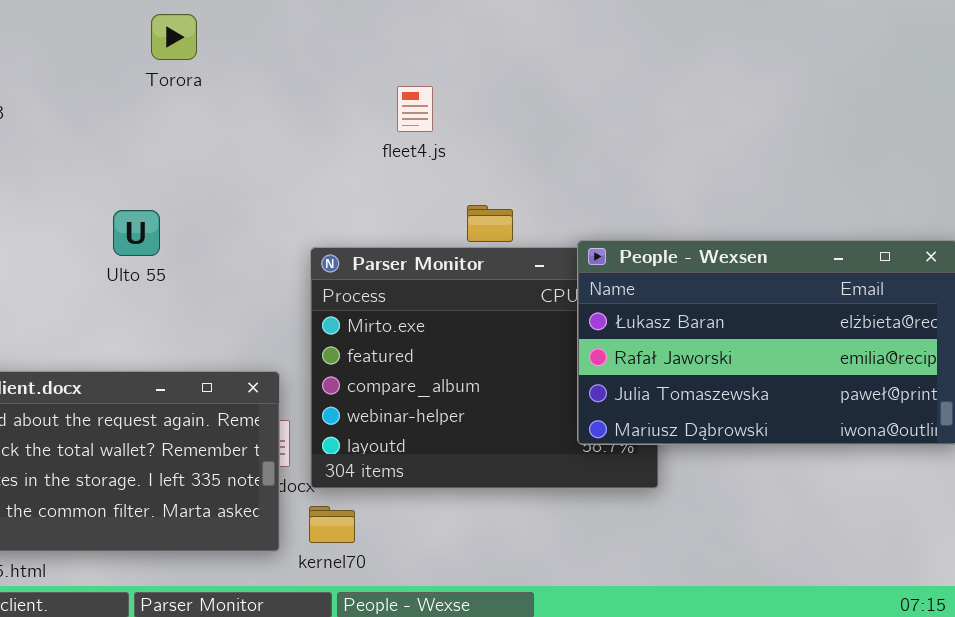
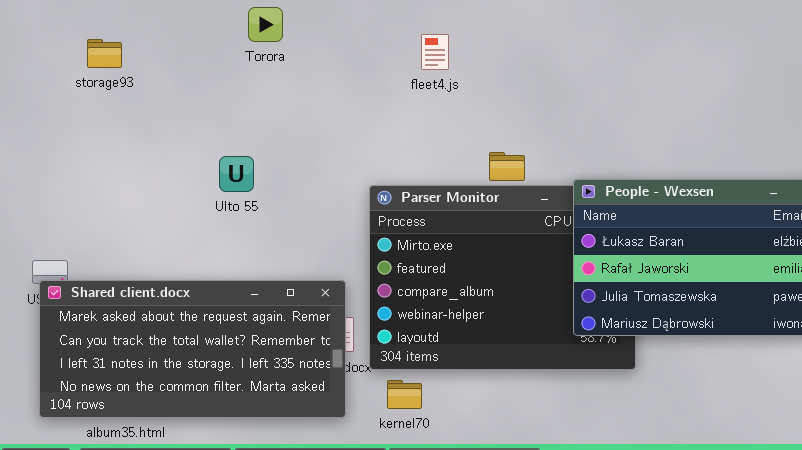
fleet4.js: [397,86,433,132] -> [421,34,449,70], moved
kernel70: [309,506,355,543] -> [387,380,422,409], moved

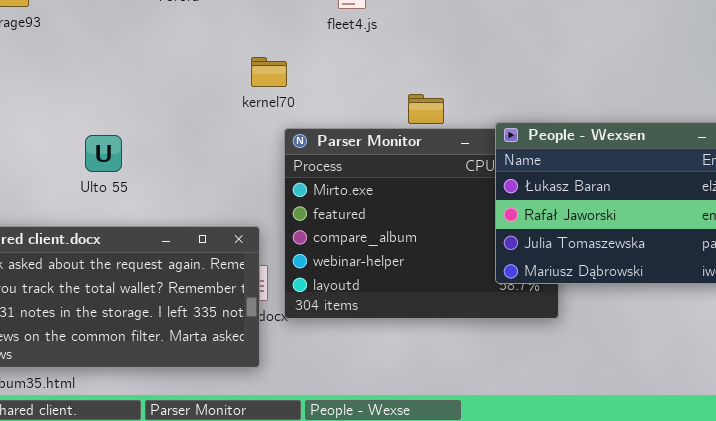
Ulto 55: [219,156,254,192] -> [85,135,122,172], moved
kernel70: [387,380,422,409] -> [251,57,287,87], moved

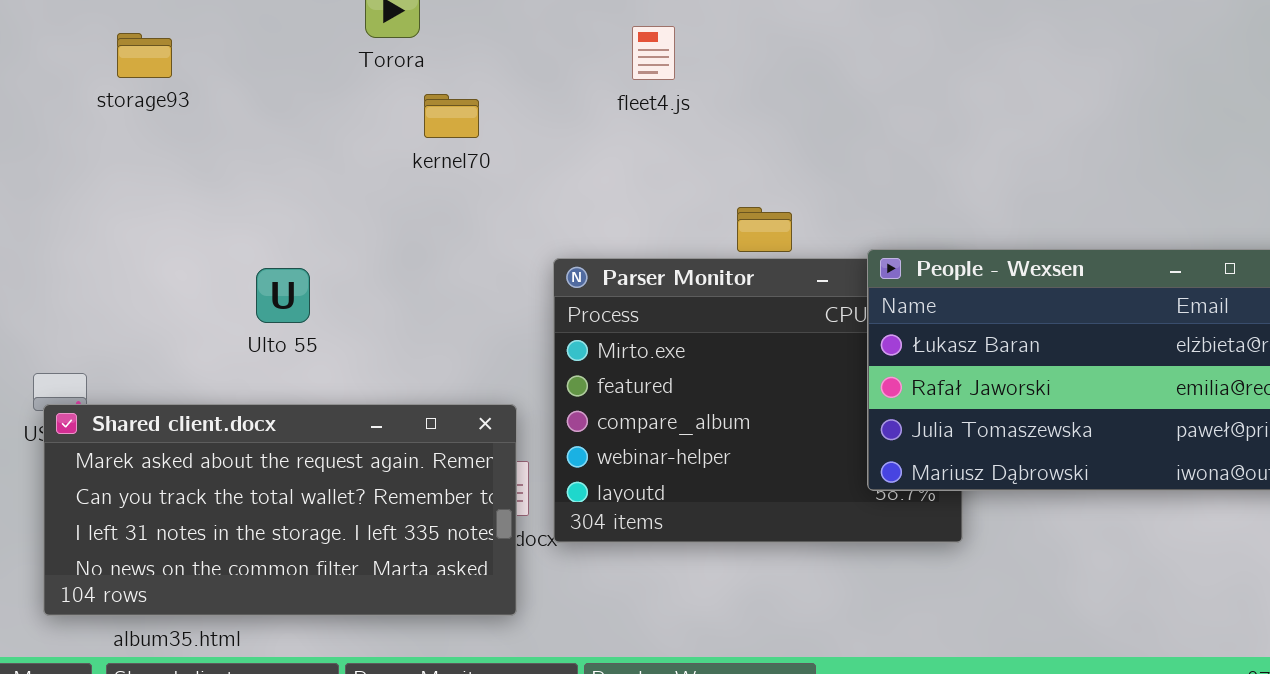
kernel70: [251,57,287,87] -> [424,94,479,138], moved

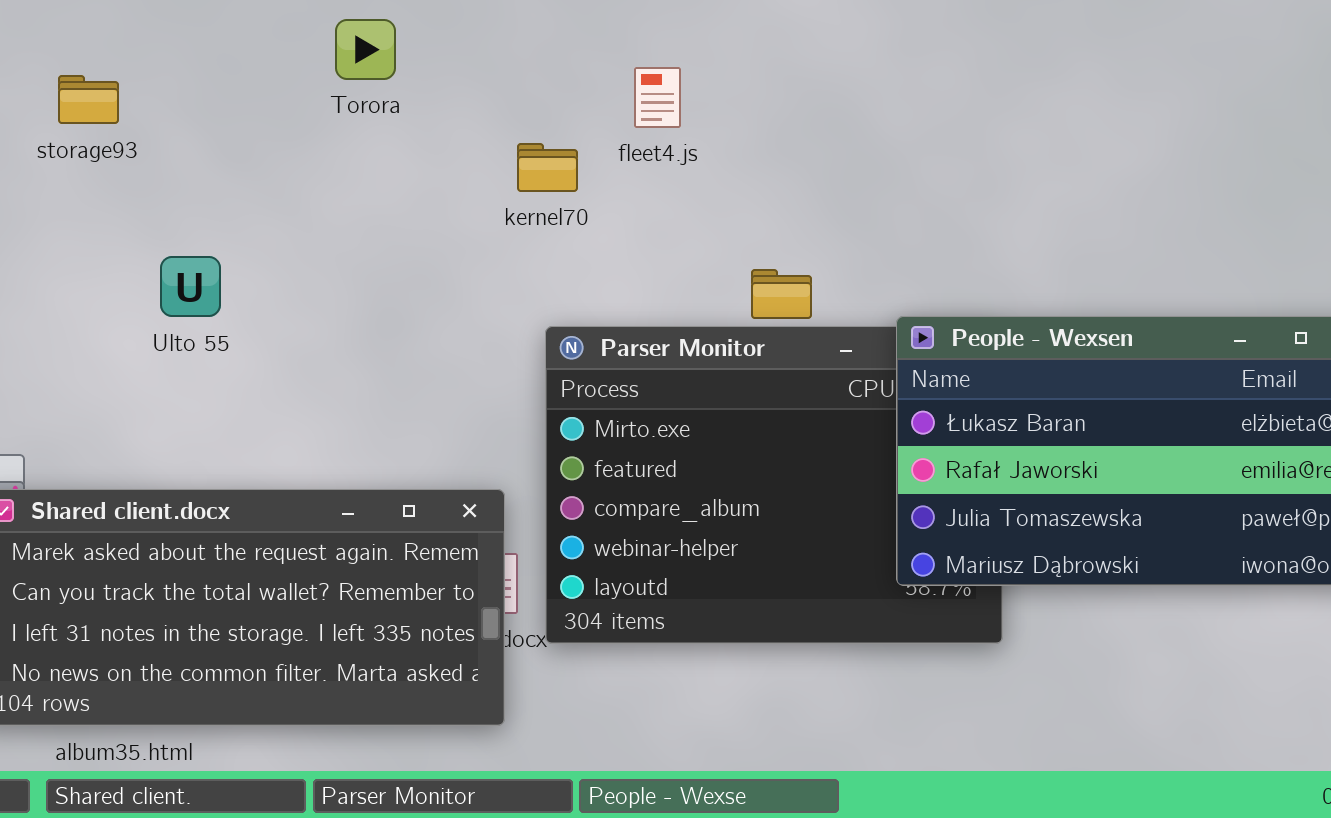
kernel70: [424,94,479,138] -> [517,143,578,192], moved
Ulto 55: [256,268,310,323] -> [160,256,221,317], moved

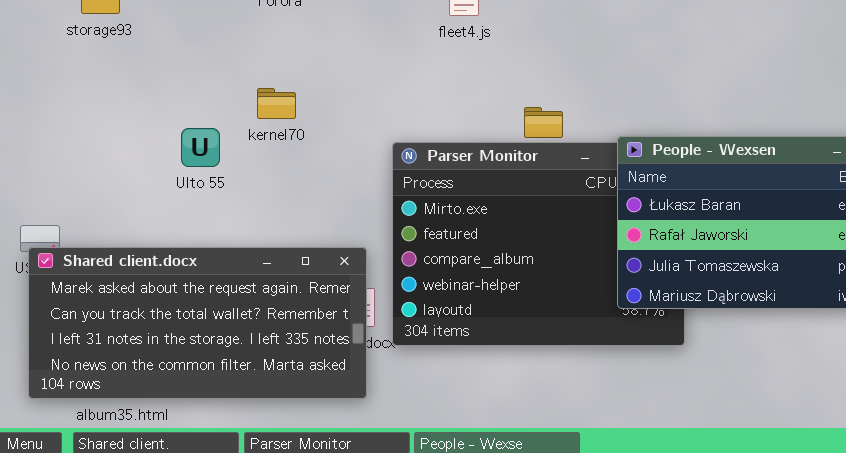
kernel70: [517,143,578,192] -> [257,88,296,119], moved
Ulto 55: [160,256,221,317] -> [181,128,220,167], moved

